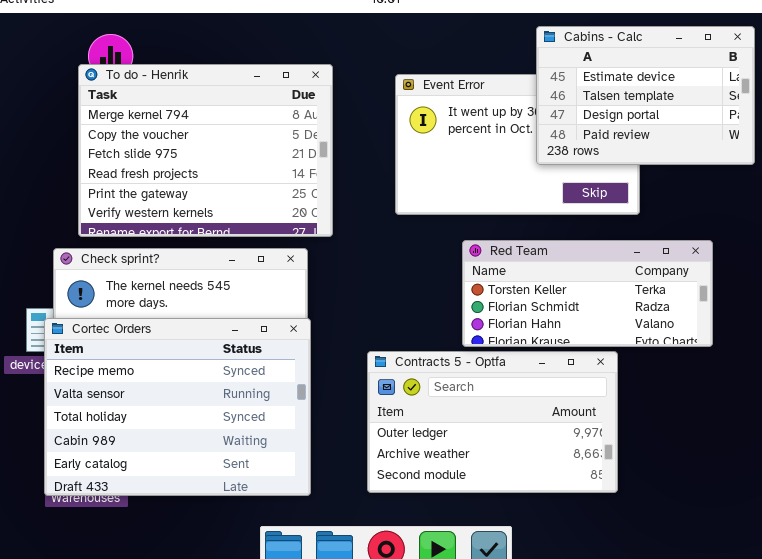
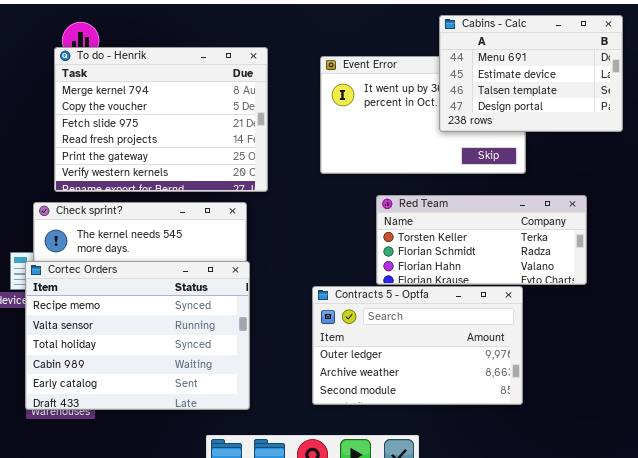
Cabins - Calc: [536,26,755,165] -> [439,15,623,132], scrolled up 1 row
Contracts 5 - Optfa: [367,351,618,493] -> [312,286,523,405], moved

